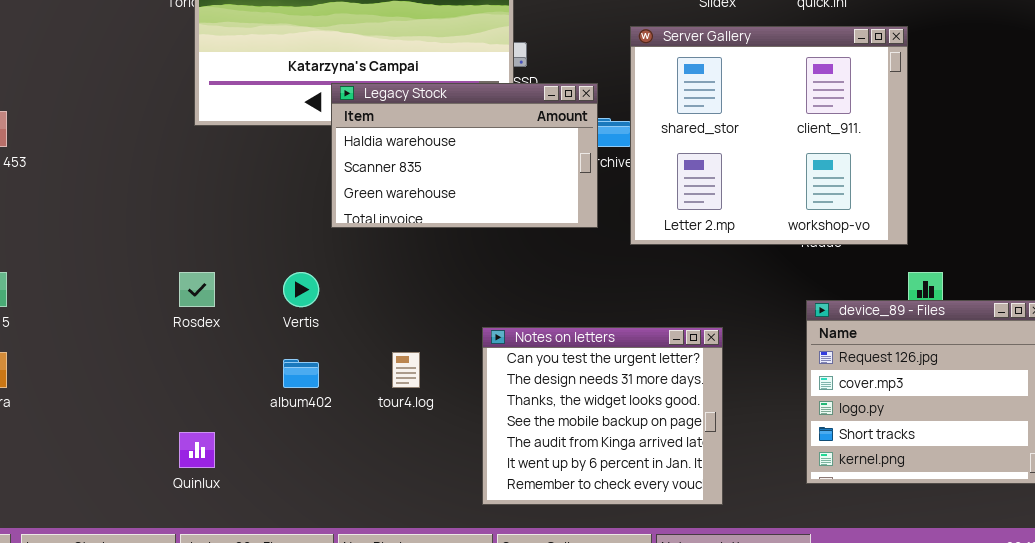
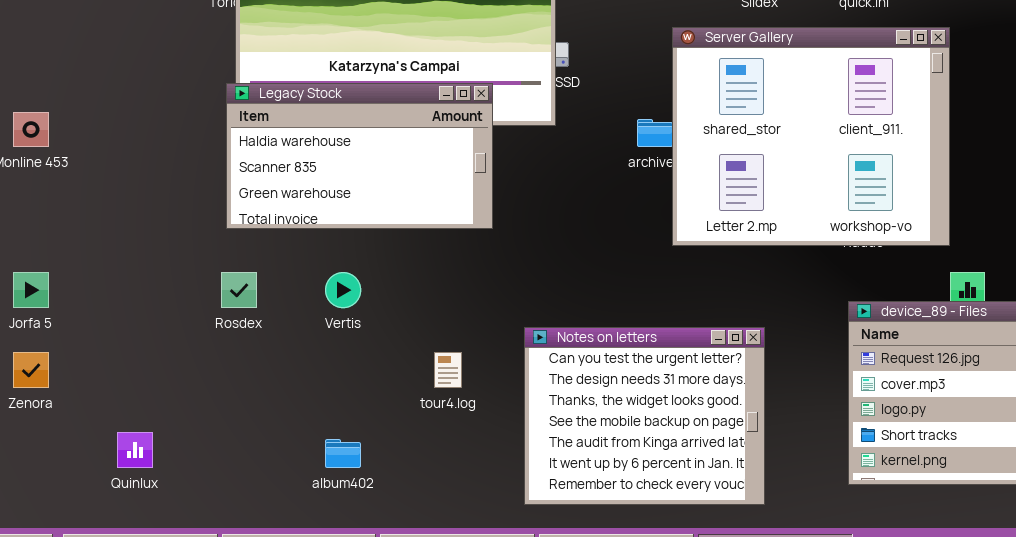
Legacy Stock: [331,83,598,228] -> [226,83,493,229], moved
album402: [283,359,319,388] -> [325,439,361,468], moved
Quinlux: [179,432,215,468] -> [117,432,153,468], moved

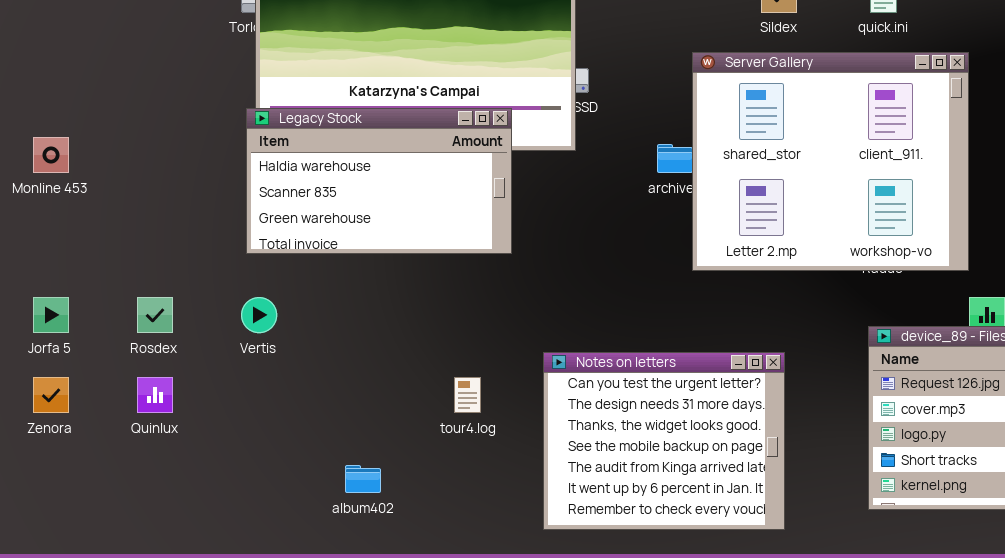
Rosdex: [221,272,257,308] -> [137,297,173,333], moved
Vertis: [325,272,361,308] -> [241,297,277,333], moved
Quinlux: [117,432,153,468] -> [137,377,173,413], moved

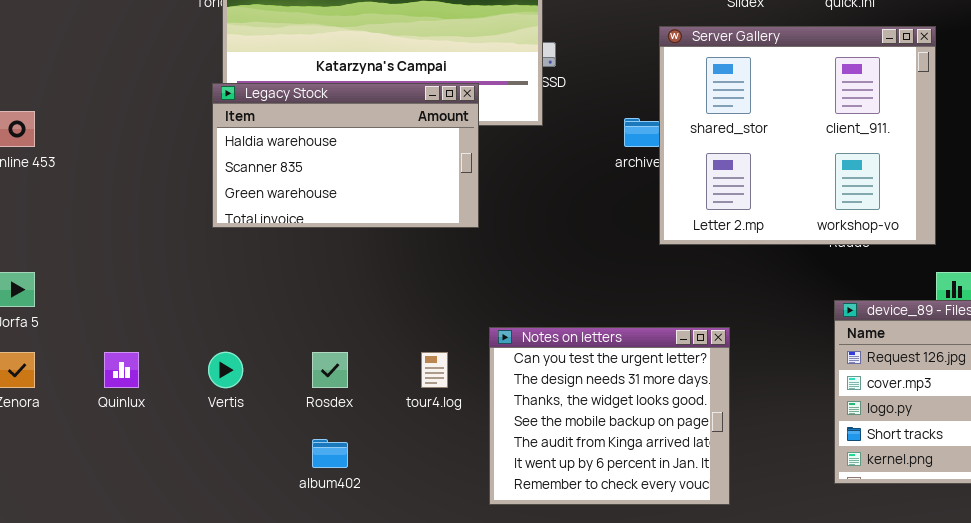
Rosdex: [137,297,173,333] -> [312,352,348,388], moved
Vertis: [241,297,277,333] -> [208,352,243,388], moved
Notes on letters: [543,352,785,530] -> [489,327,730,505], moved

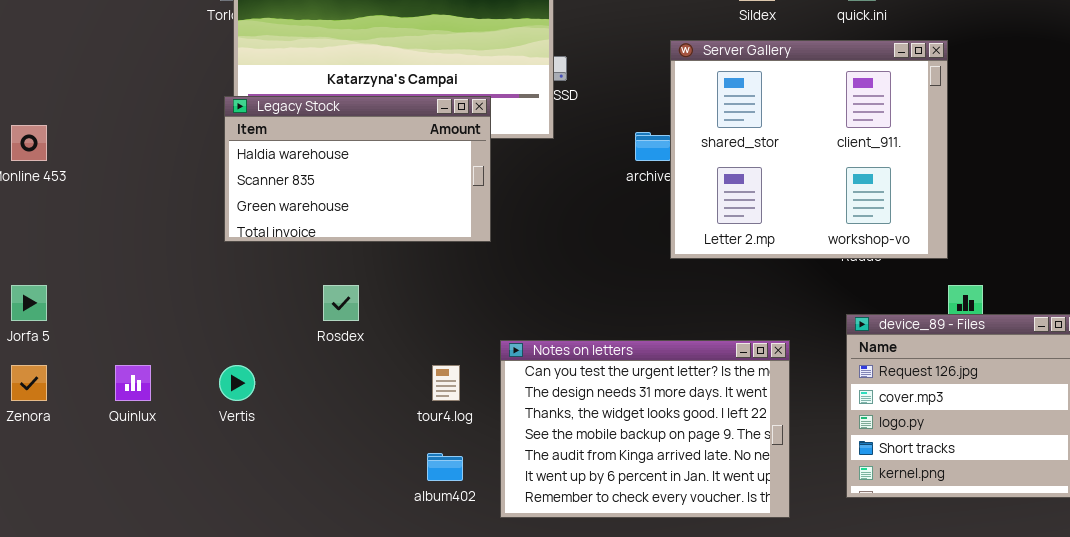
Notes on letters: [489,327,730,505] -> [500,340,790,518], resized
Rosdex: [312,352,348,388] -> [323,285,359,321], moved
album402: [312,439,348,468] -> [427,453,463,481], moved

